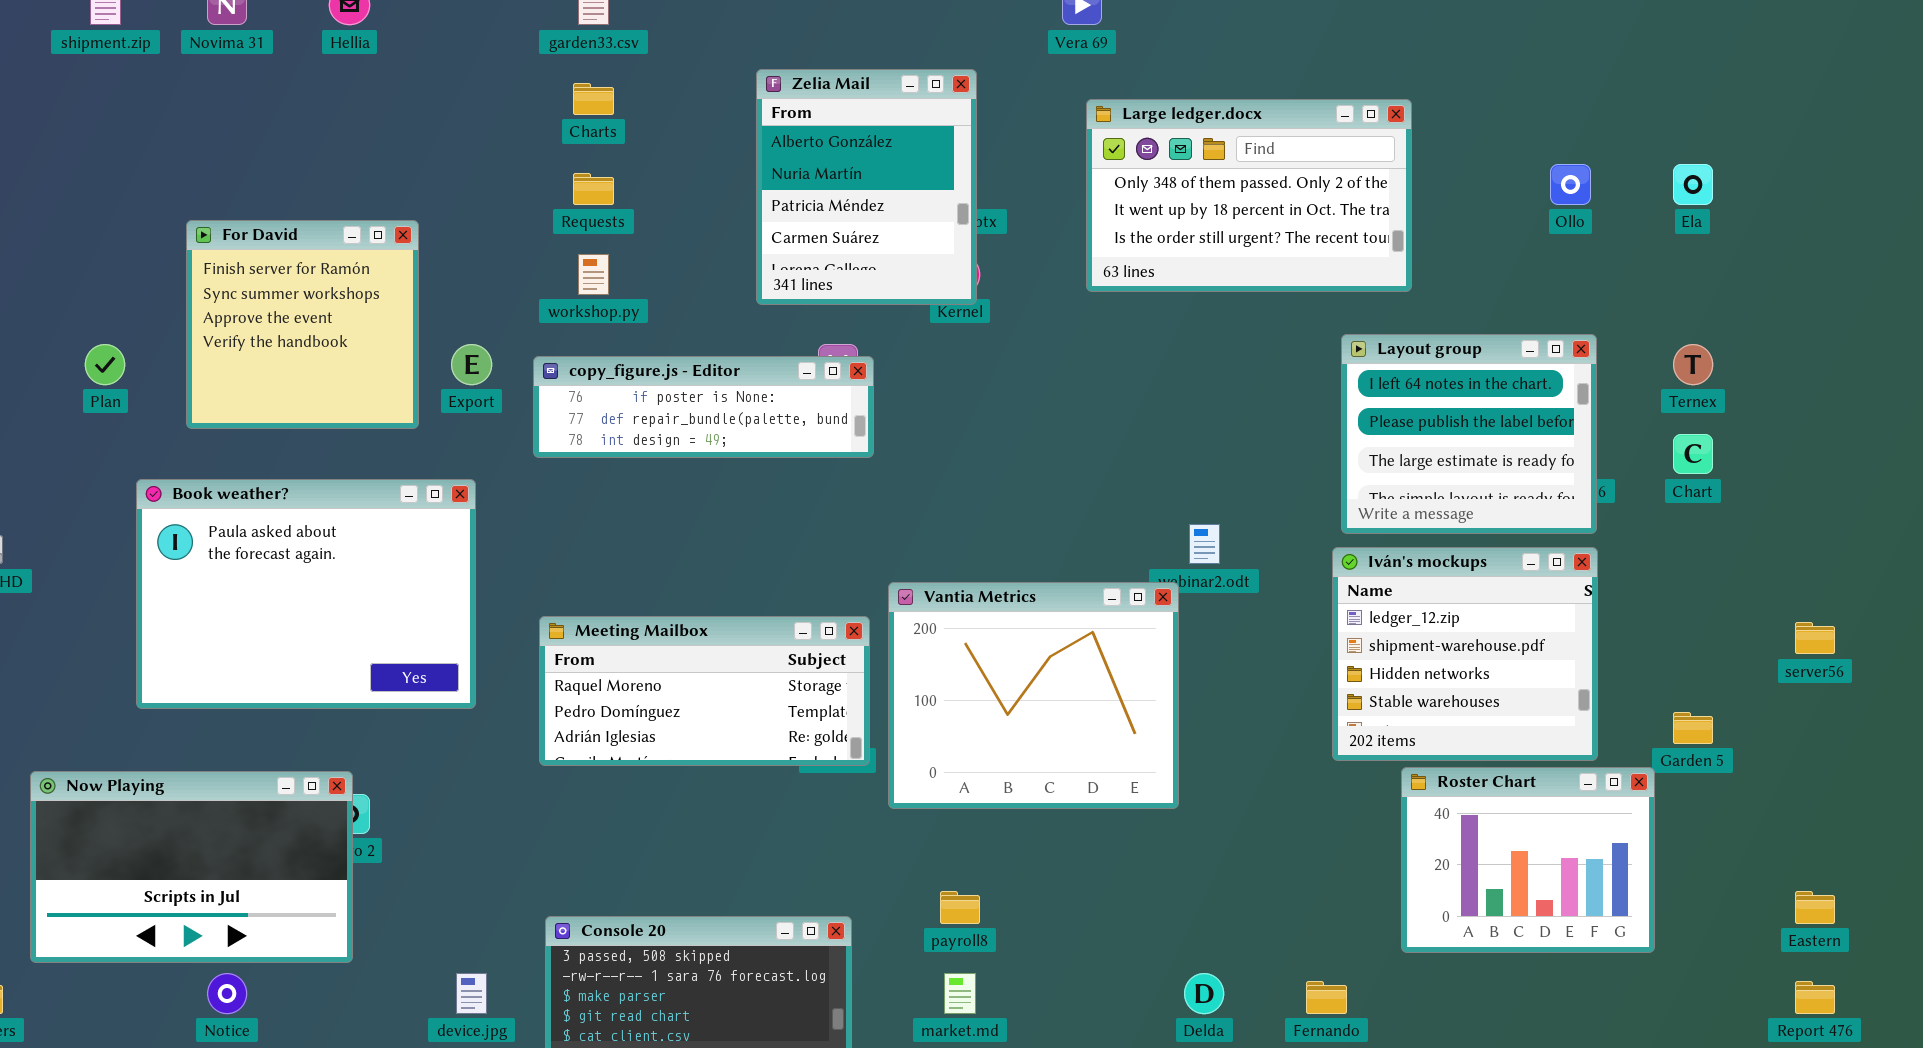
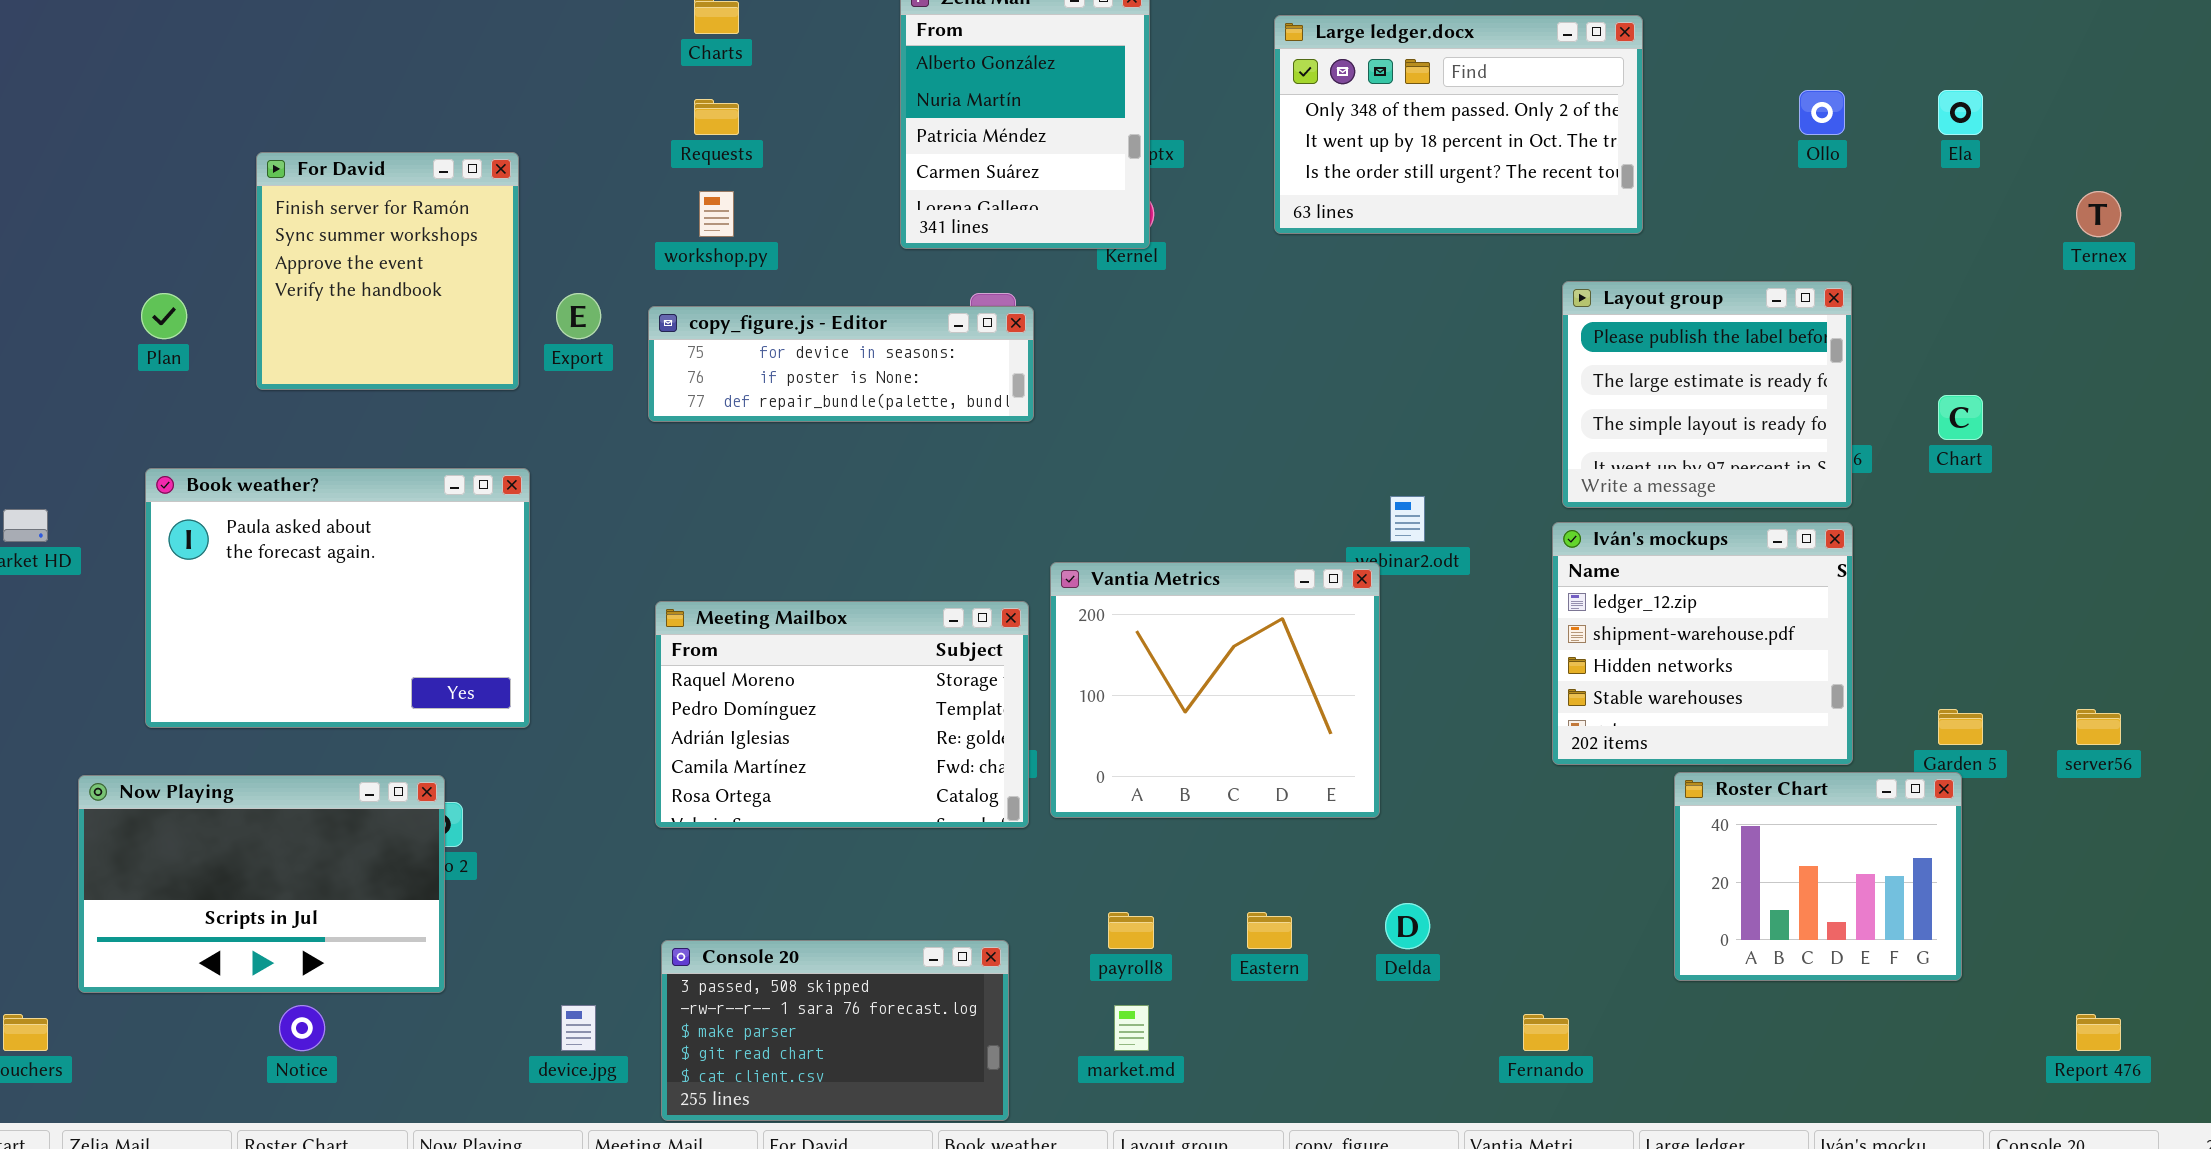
Layout group: [1341,334,1597,534] -> [1562,281,1852,508], scrolled down 1 row
Ternex: [1673,344,1713,385] -> [2076,191,2121,237], moved
copy_figure.js - Editor: [533,356,874,458] -> [648,306,1034,422], scrolled up 1 row
Book weather?: [136,479,476,709] -> [145,468,530,728], moved
Meeting Mailbox: [539,616,870,766] -> [655,601,1029,828], resized
server56: [1795,622,1835,654] -> [2076,709,2121,745], moved
Roster Chart: [1401,767,1655,953] -> [1674,772,1962,981], moved
Eastern: [1795,891,1835,924] -> [1247,912,1292,949], moved
Delda: [1184,973,1224,1014] -> [1385,903,1430,949], moved

